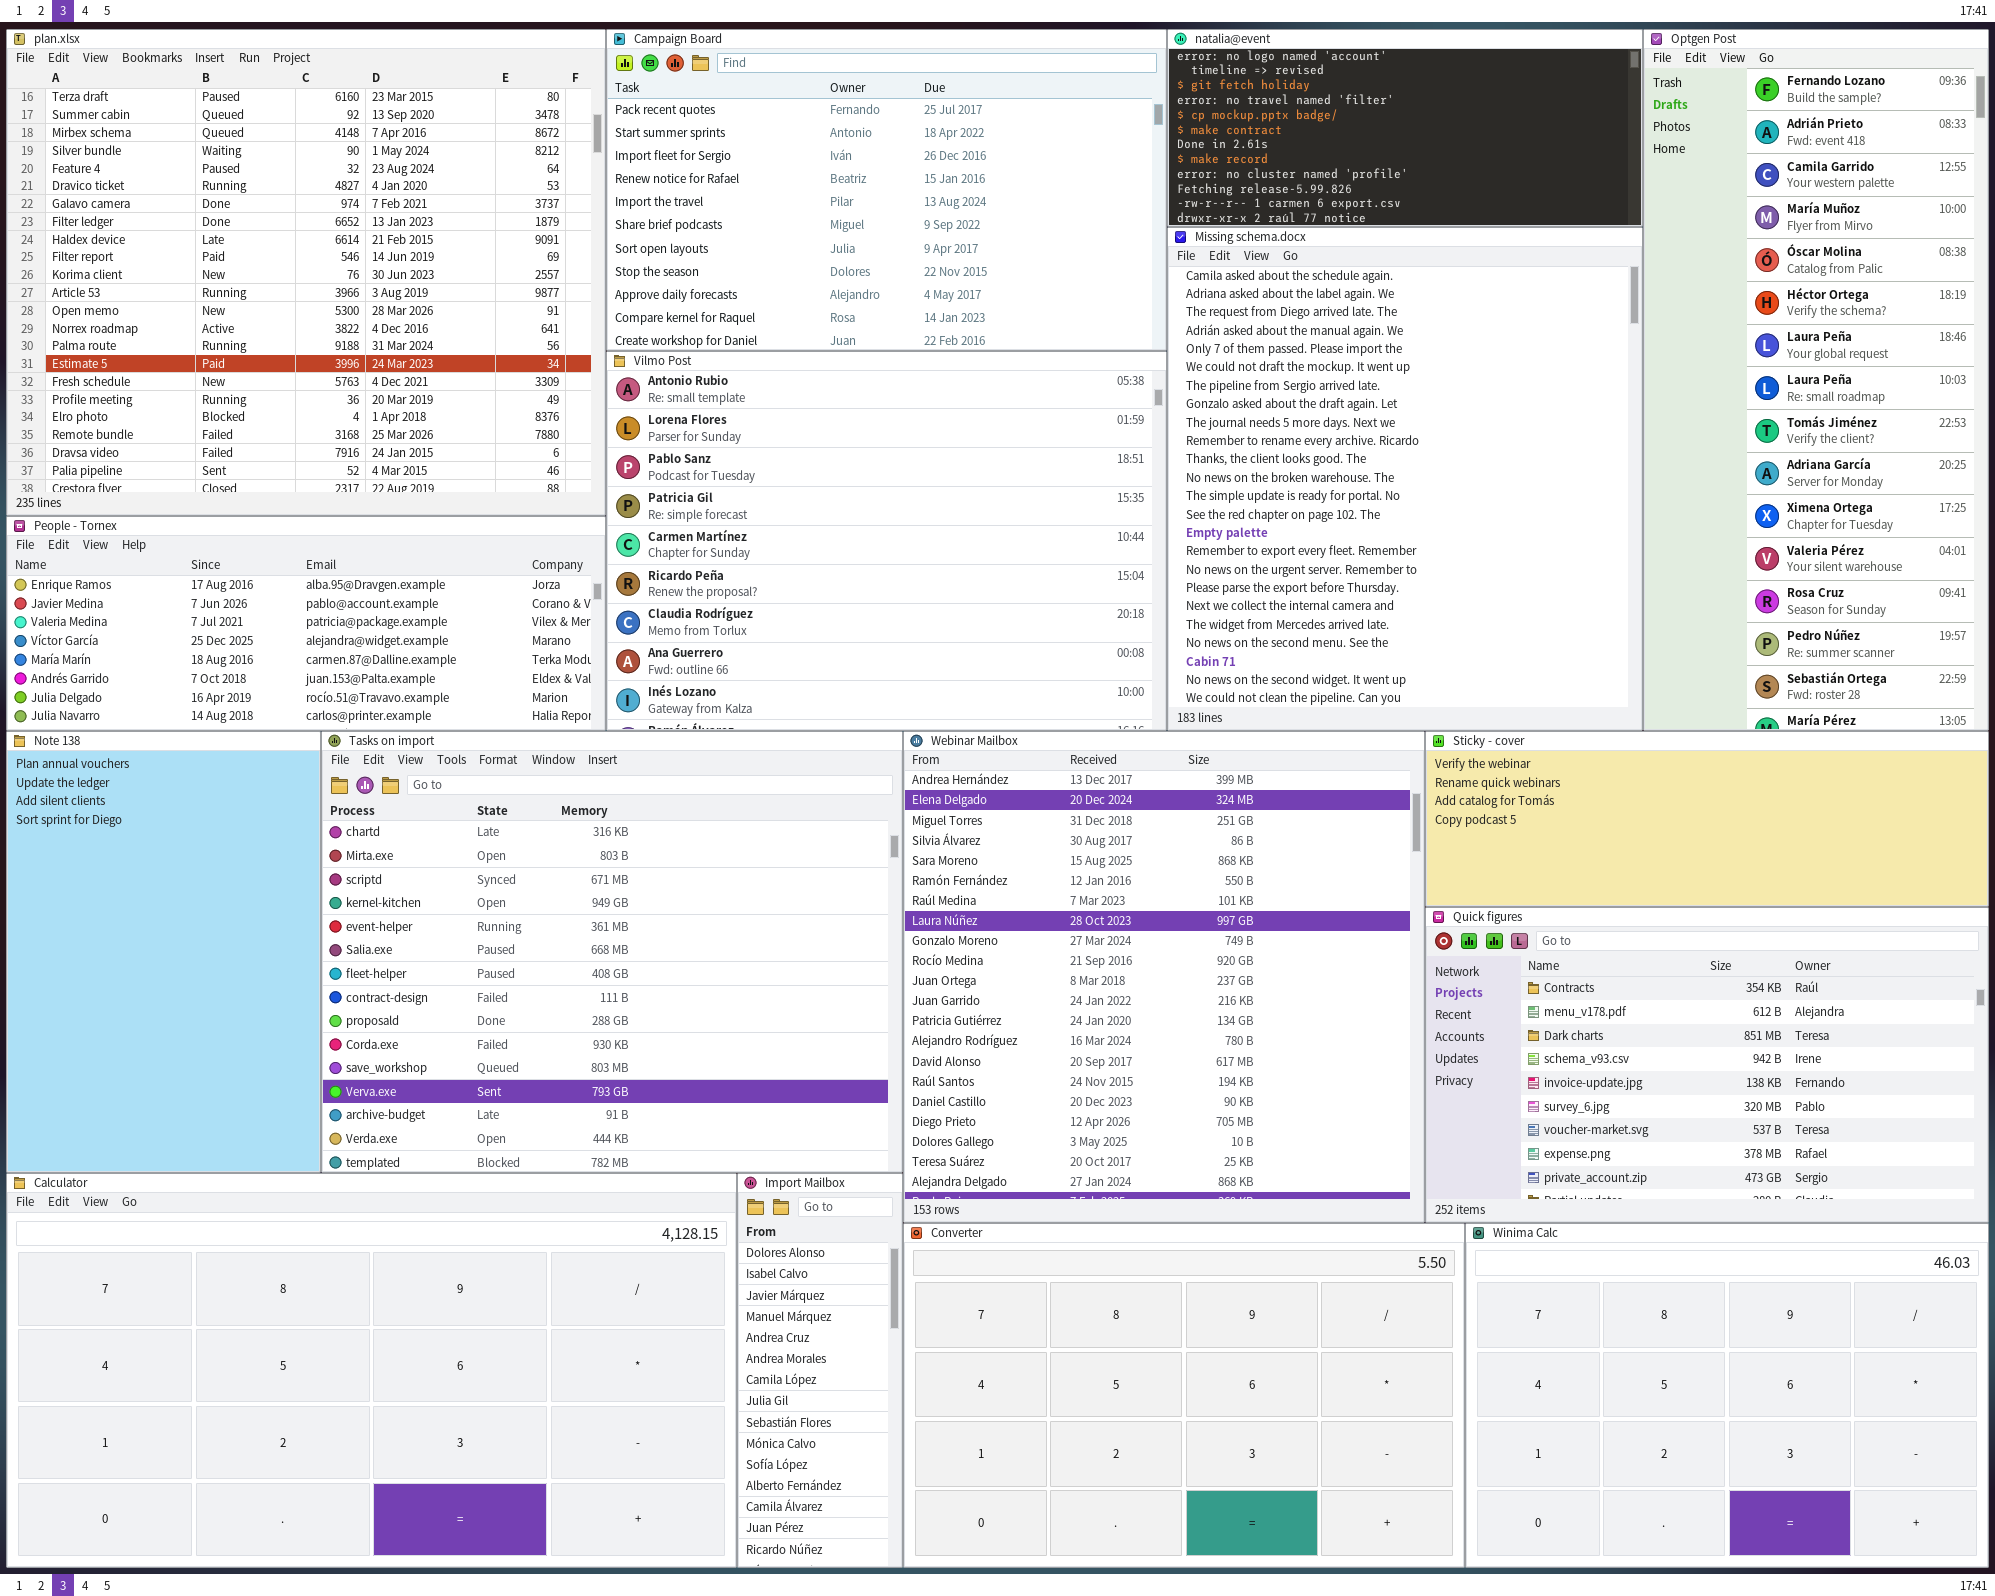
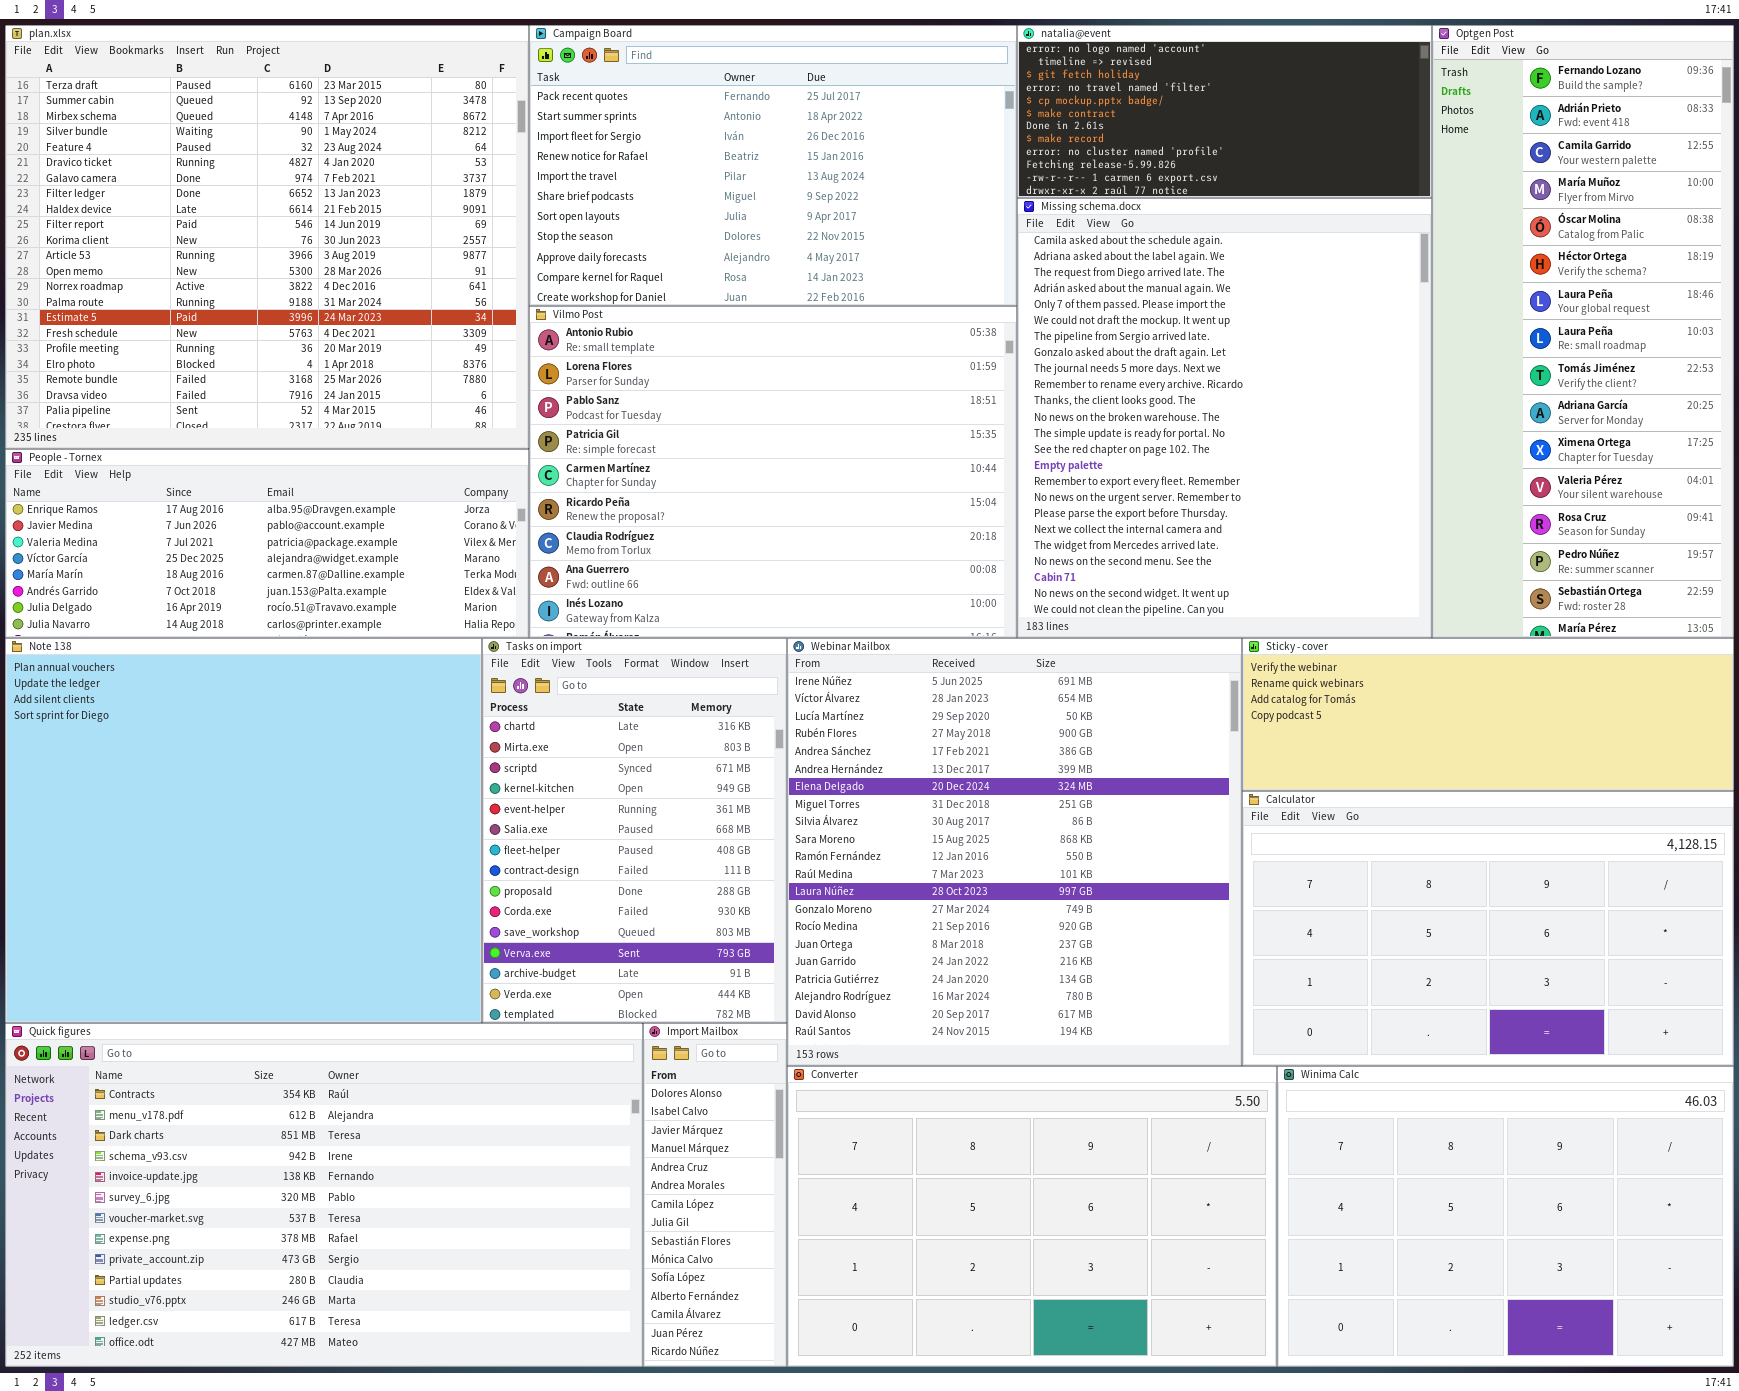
Note 138: [6,731,321,1173] -> [5,638,482,1023], resized
Tasks on import: [321,731,903,1173] -> [482,638,787,1023], resized
Webinar Mailbox: [903,731,1425,1223] -> [787,638,1242,1066], scrolled up 5 rows
Quick figures: [1425,907,1989,1223] -> [5,1023,643,1367], moved, resized
Calculator: [6,1173,737,1568] -> [1242,791,1734,1066], moved, resized

